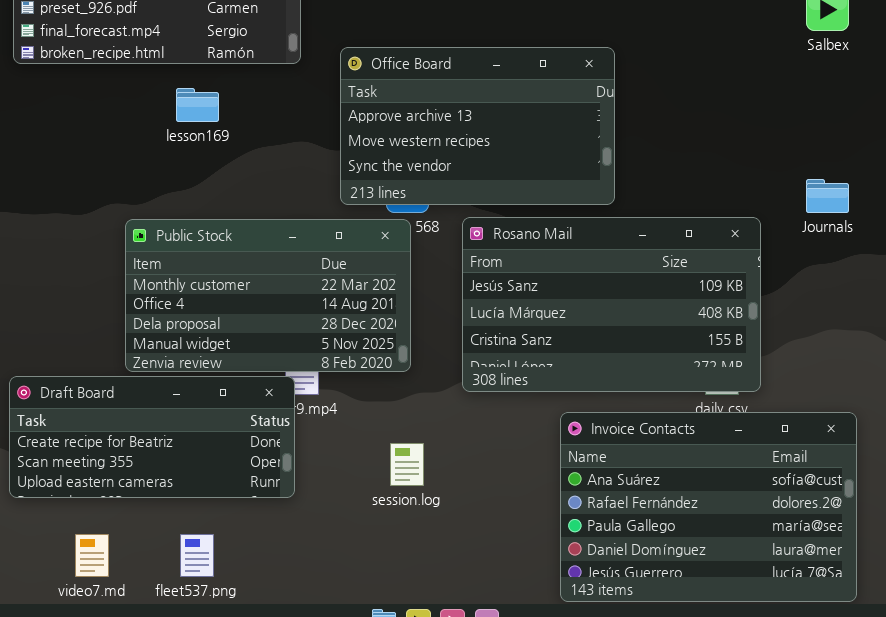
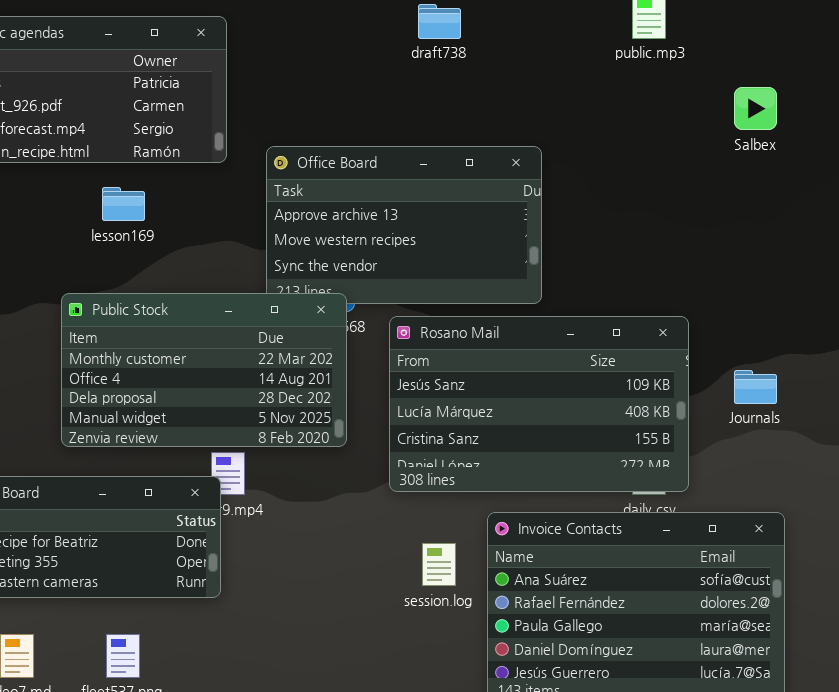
Journals: [806,179,849,213] -> [734,370,777,404], moved
Public Stock: [125,219,411,372] -> [61,293,347,447], moved
session.log: [390,443,424,486] -> [422,543,456,586], moved

